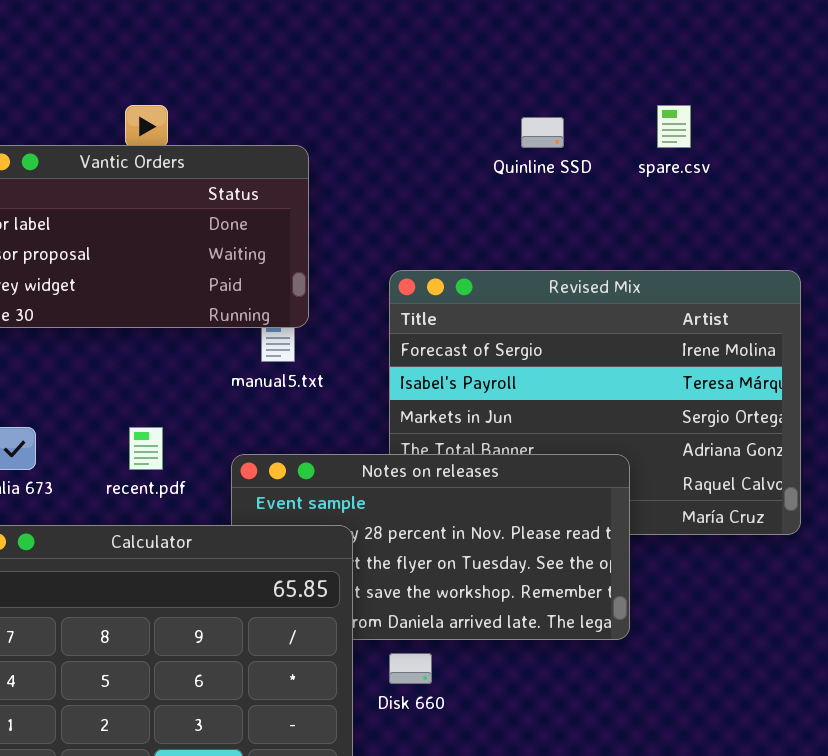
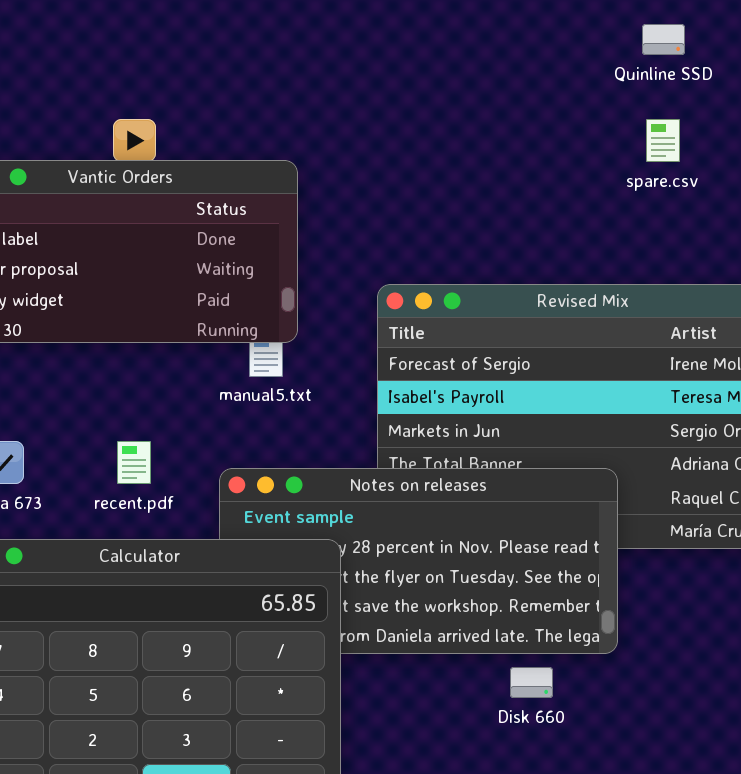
Quinline SSD: [521,117,564,148] -> [642,24,685,55], moved
Disk 660: [389,653,432,684] -> [510,667,553,698], moved

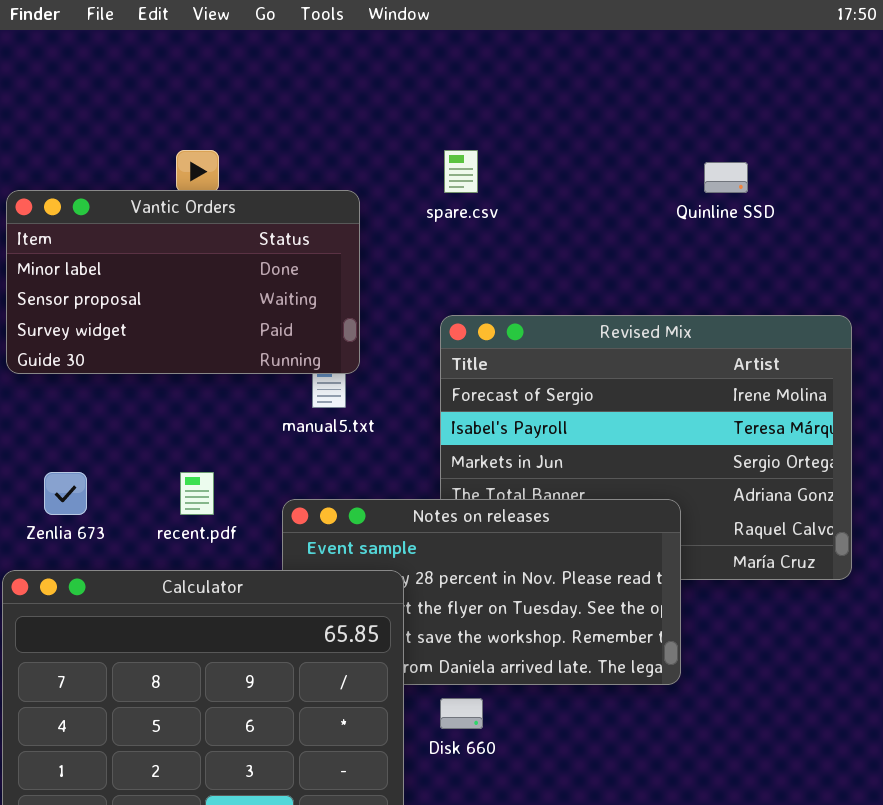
Quinline SSD: [642,24,685,55] -> [704,162,748,193], moved
spare.csv: [646,119,680,162] -> [444,150,478,193], moved
Disk 660: [510,667,553,698] -> [440,698,483,729], moved

